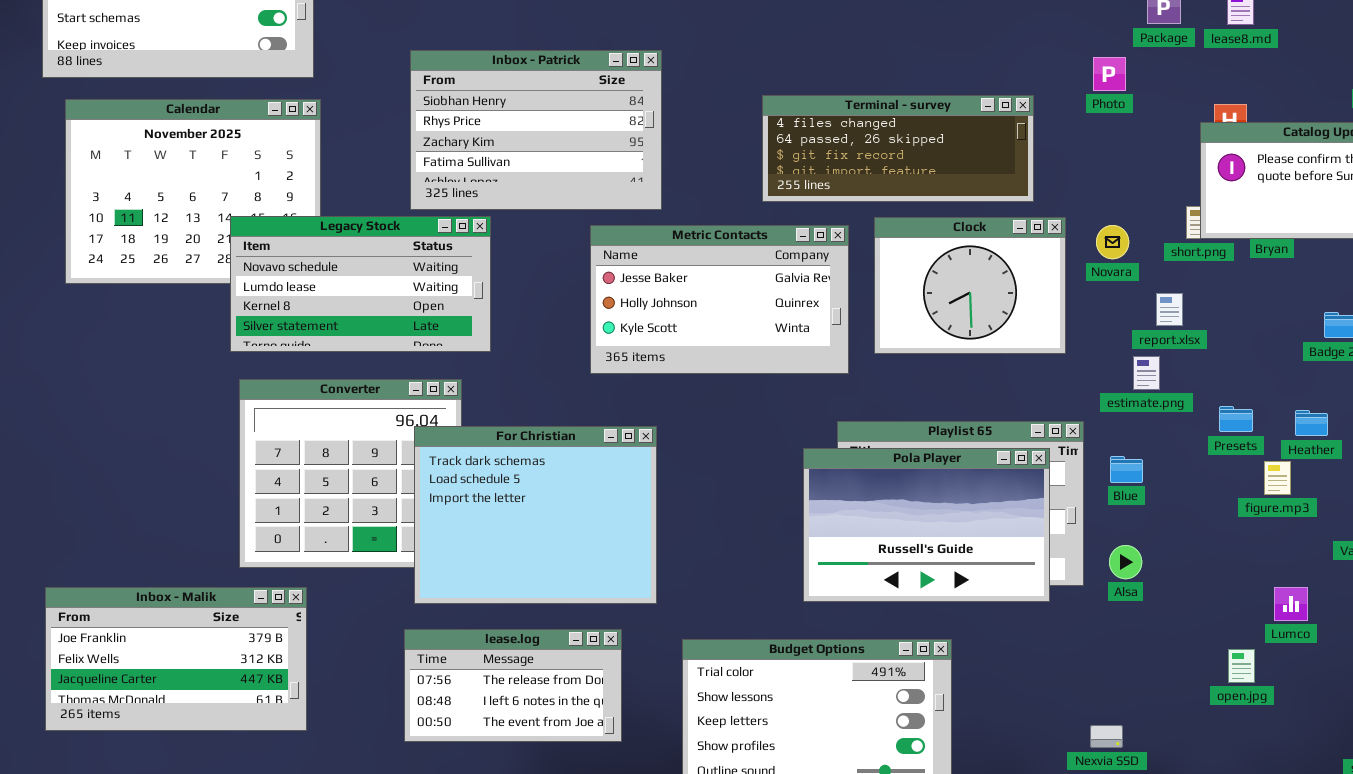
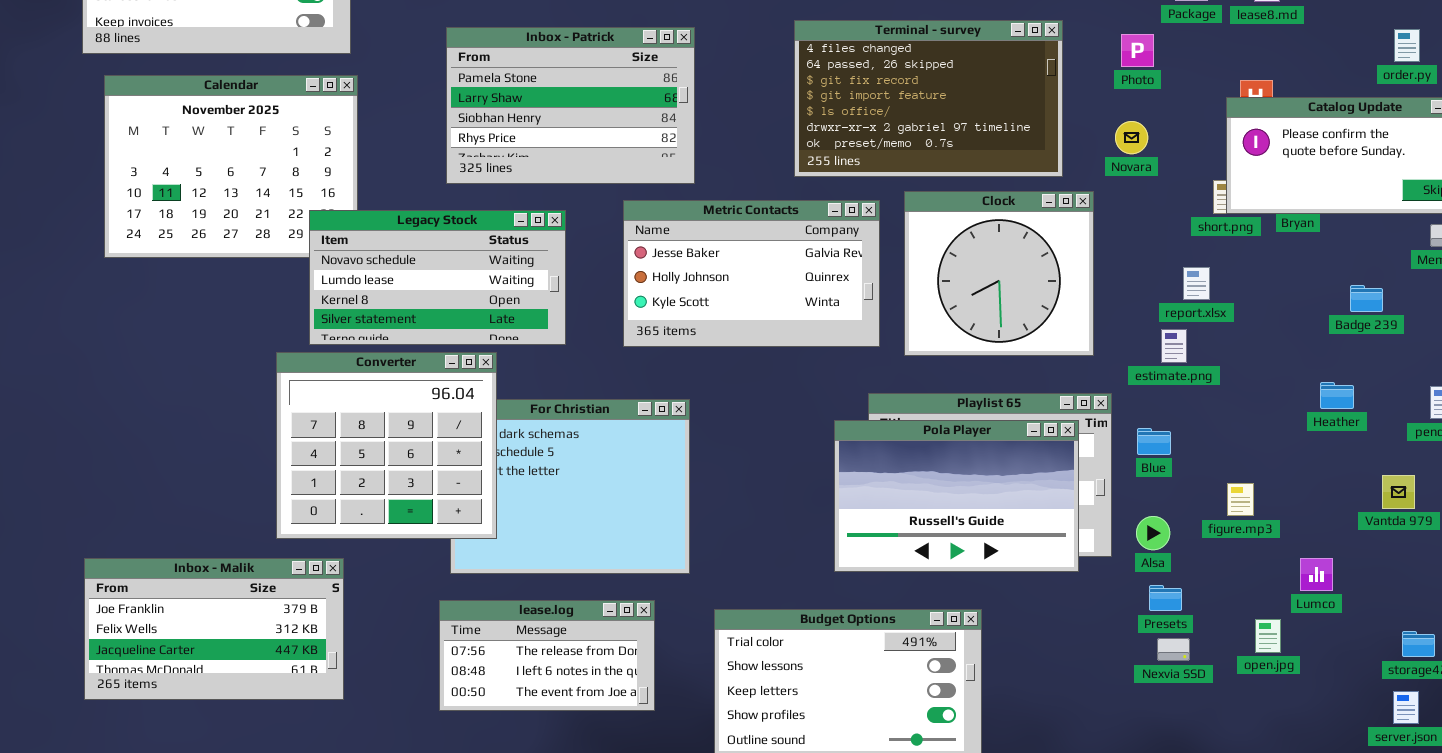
Inbox - Patrick: [410,50,662,210] -> [446,27,695,184], scrolled up 2 rows
Terminal - survey: [762,95,1034,202] -> [794,20,1063,177], resized
Legacy Stock: [230,216,491,352] -> [309,210,566,345], moved
Clock: [874,217,1066,354] -> [904,191,1094,356], resized
Novara: [1096,225,1129,259] -> [1115,121,1148,154], moved
Converter: [239,379,462,568] -> [276,352,497,539], raised
Presets: [1219,406,1253,432] -> [1149,585,1182,611], moved
figure.mp3: [1264,461,1291,495] -> [1227,483,1254,516], moved
Nexvia SSD: [1090,725,1123,748] -> [1157,638,1190,661], moved

